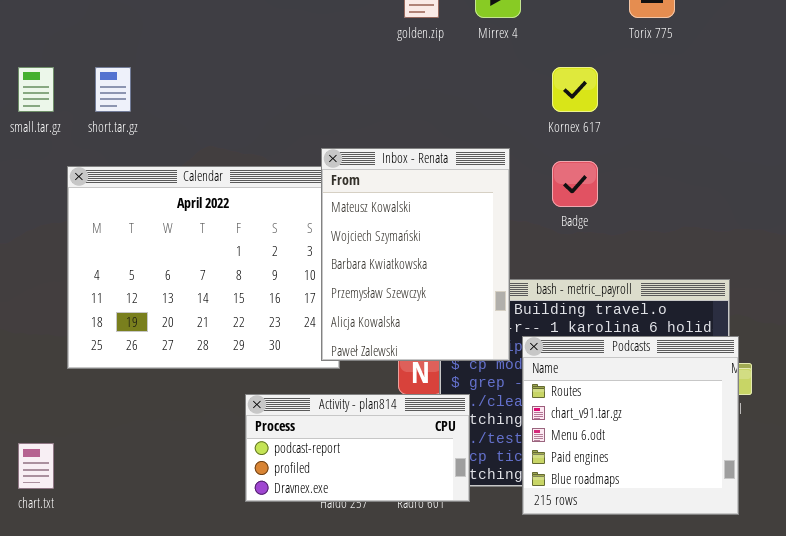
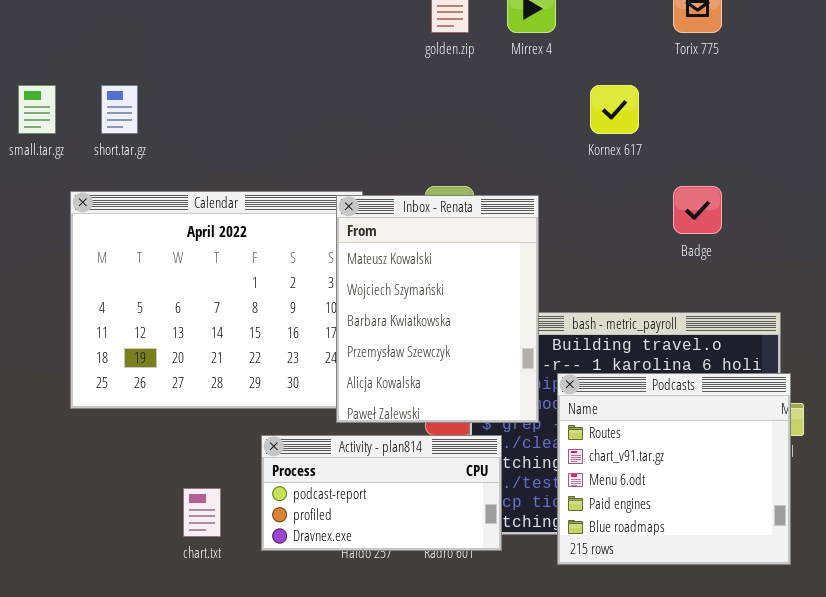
Inbox - Renata: [321,148,510,361] -> [336,195,539,423], moved
Badge: [552,161,598,207] -> [673,186,722,234], moved
chart.txt: [18,443,54,489] -> [183,488,221,537], moved

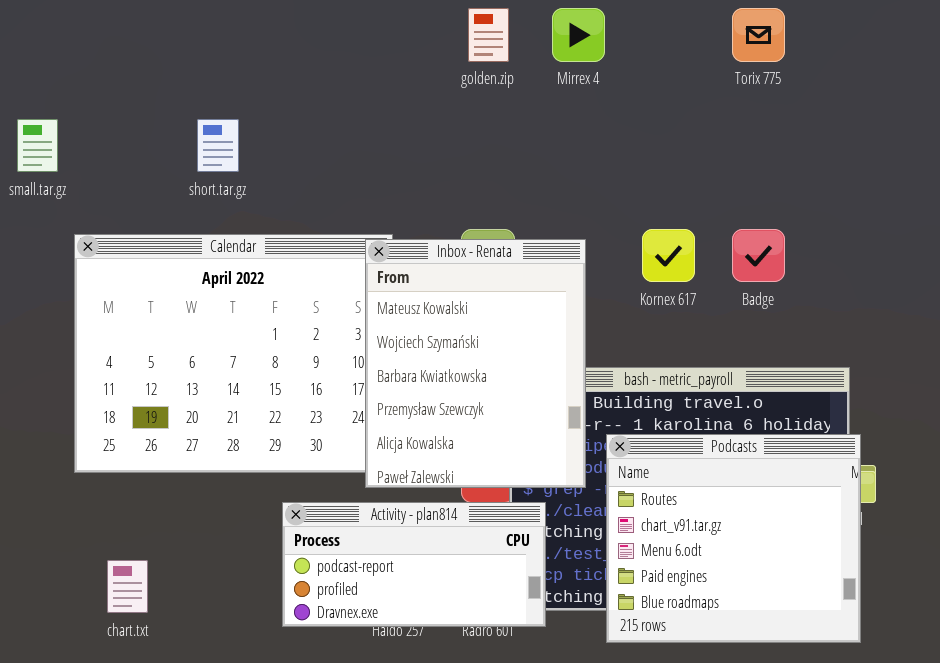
short.tar.gz: [101,85,138,134] -> [197,119,239,172], moved
Kornex 617: [590,85,639,134] -> [642,229,695,282], moved
chart.txt: [183,488,221,537] -> [107,560,148,613], moved

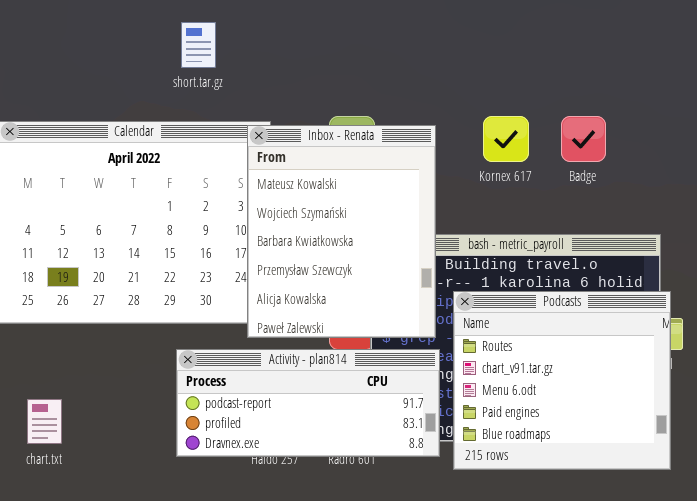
short.tar.gz: [197,119,239,172] -> [181,22,216,68], moved
Activity - plan814: [282,502,546,627] -> [176,349,440,457], resized

